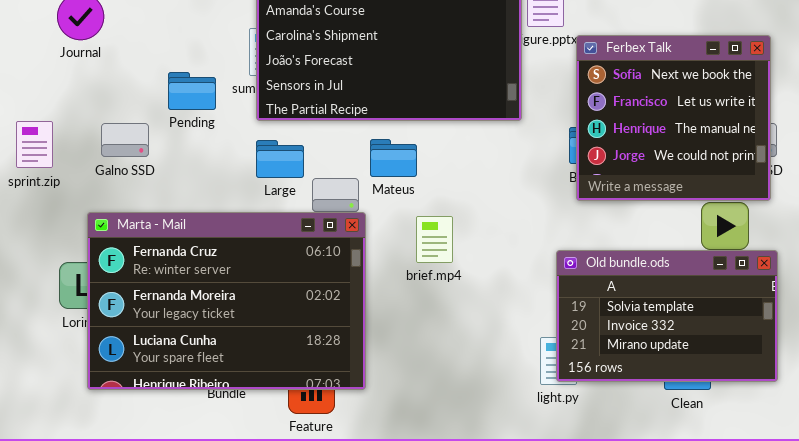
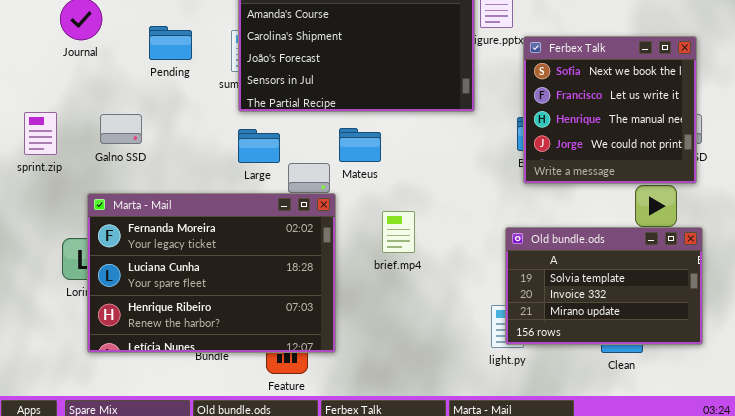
Pending: [168,72,216,110] -> [149,26,192,60], moved
Marta - Mail: [87,212,366,390] -> [87,193,336,353], scrolled down 1 row
brief.mp4: [416,216,453,263] -> [382,211,415,253], moved

